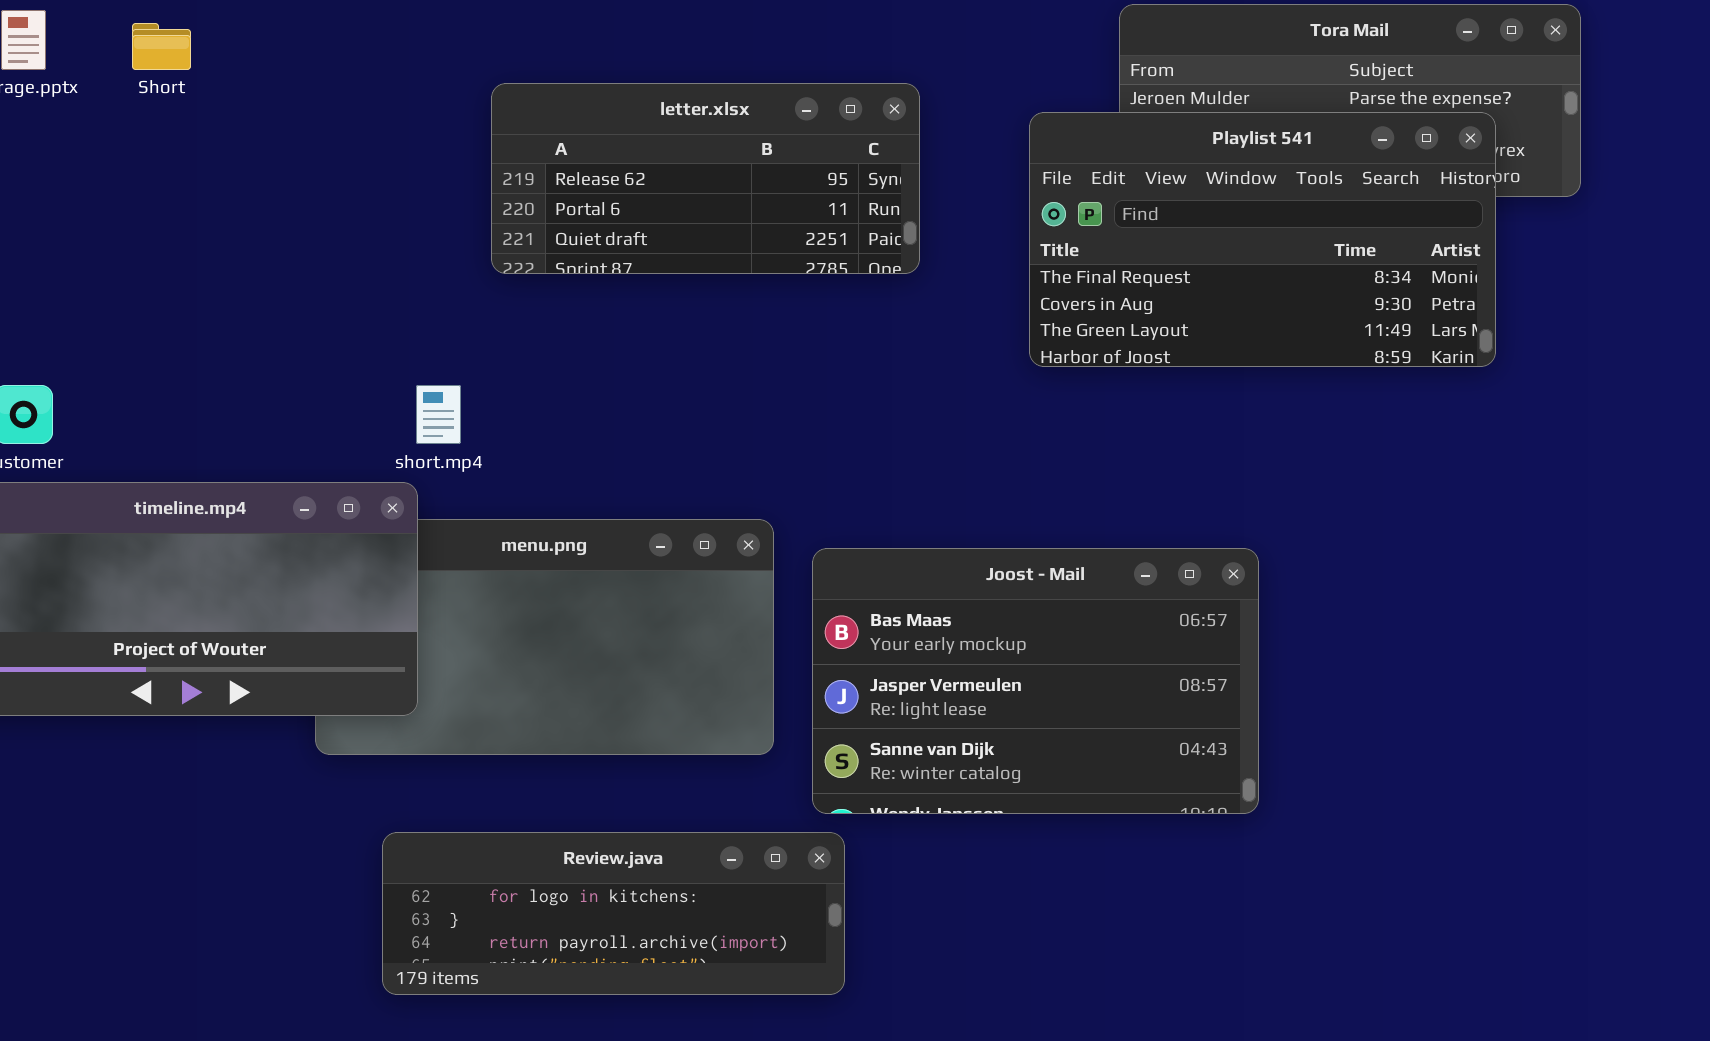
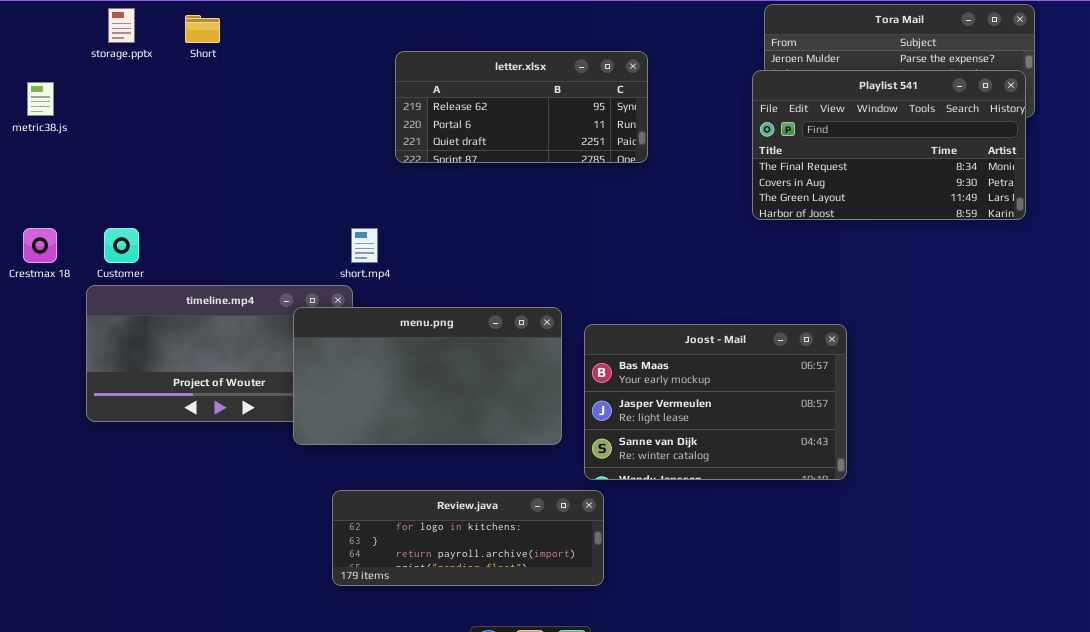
Playlist 541: [1029,112,1496,367] -> [752,70,1026,220], moved
menu.png: [315,519,774,755] -> [293,307,562,445], raised

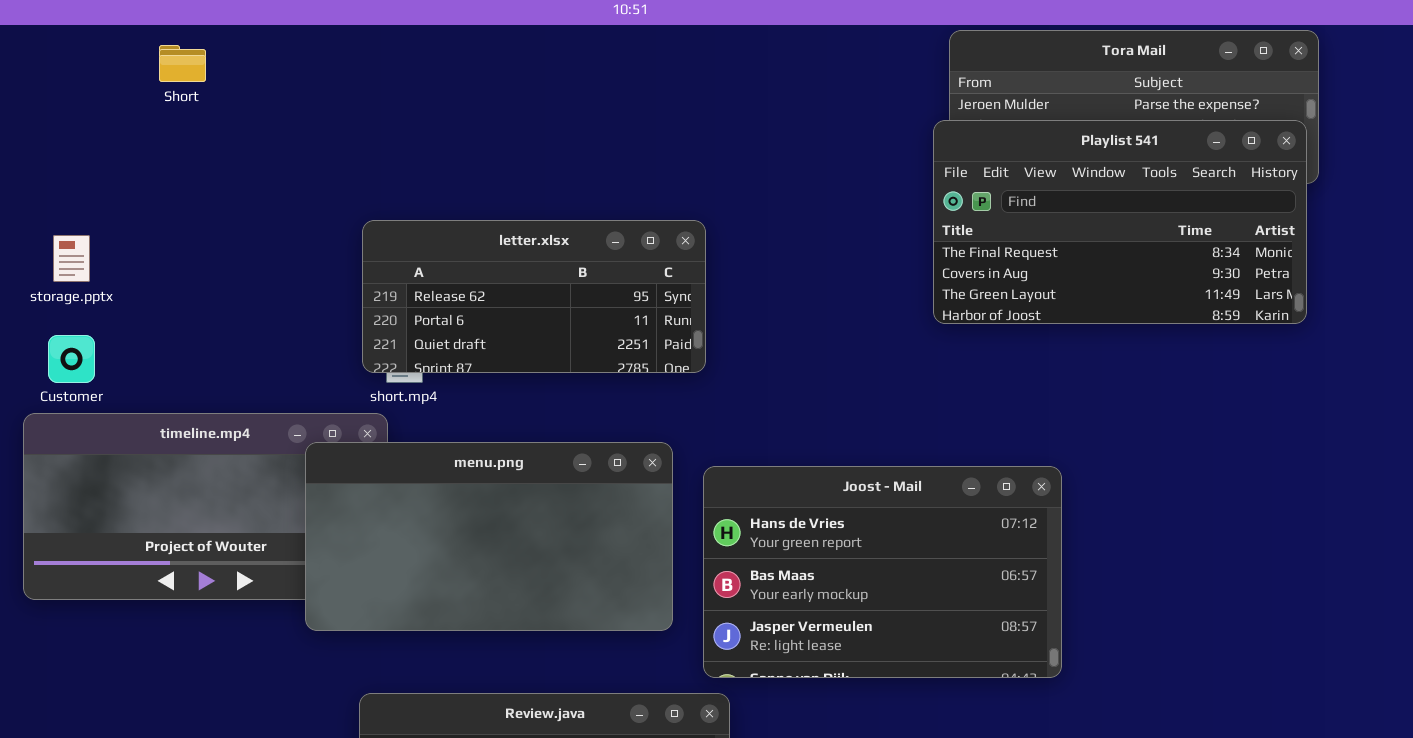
storage.pptx: [108,8,135,43] -> [53,235,90,282], moved
letter.xlsx: [395,51,648,163] -> [362,220,706,373], moved
Joost - Mail: [584,324,847,480] -> [703,466,1062,678], scrolled up 1 row

